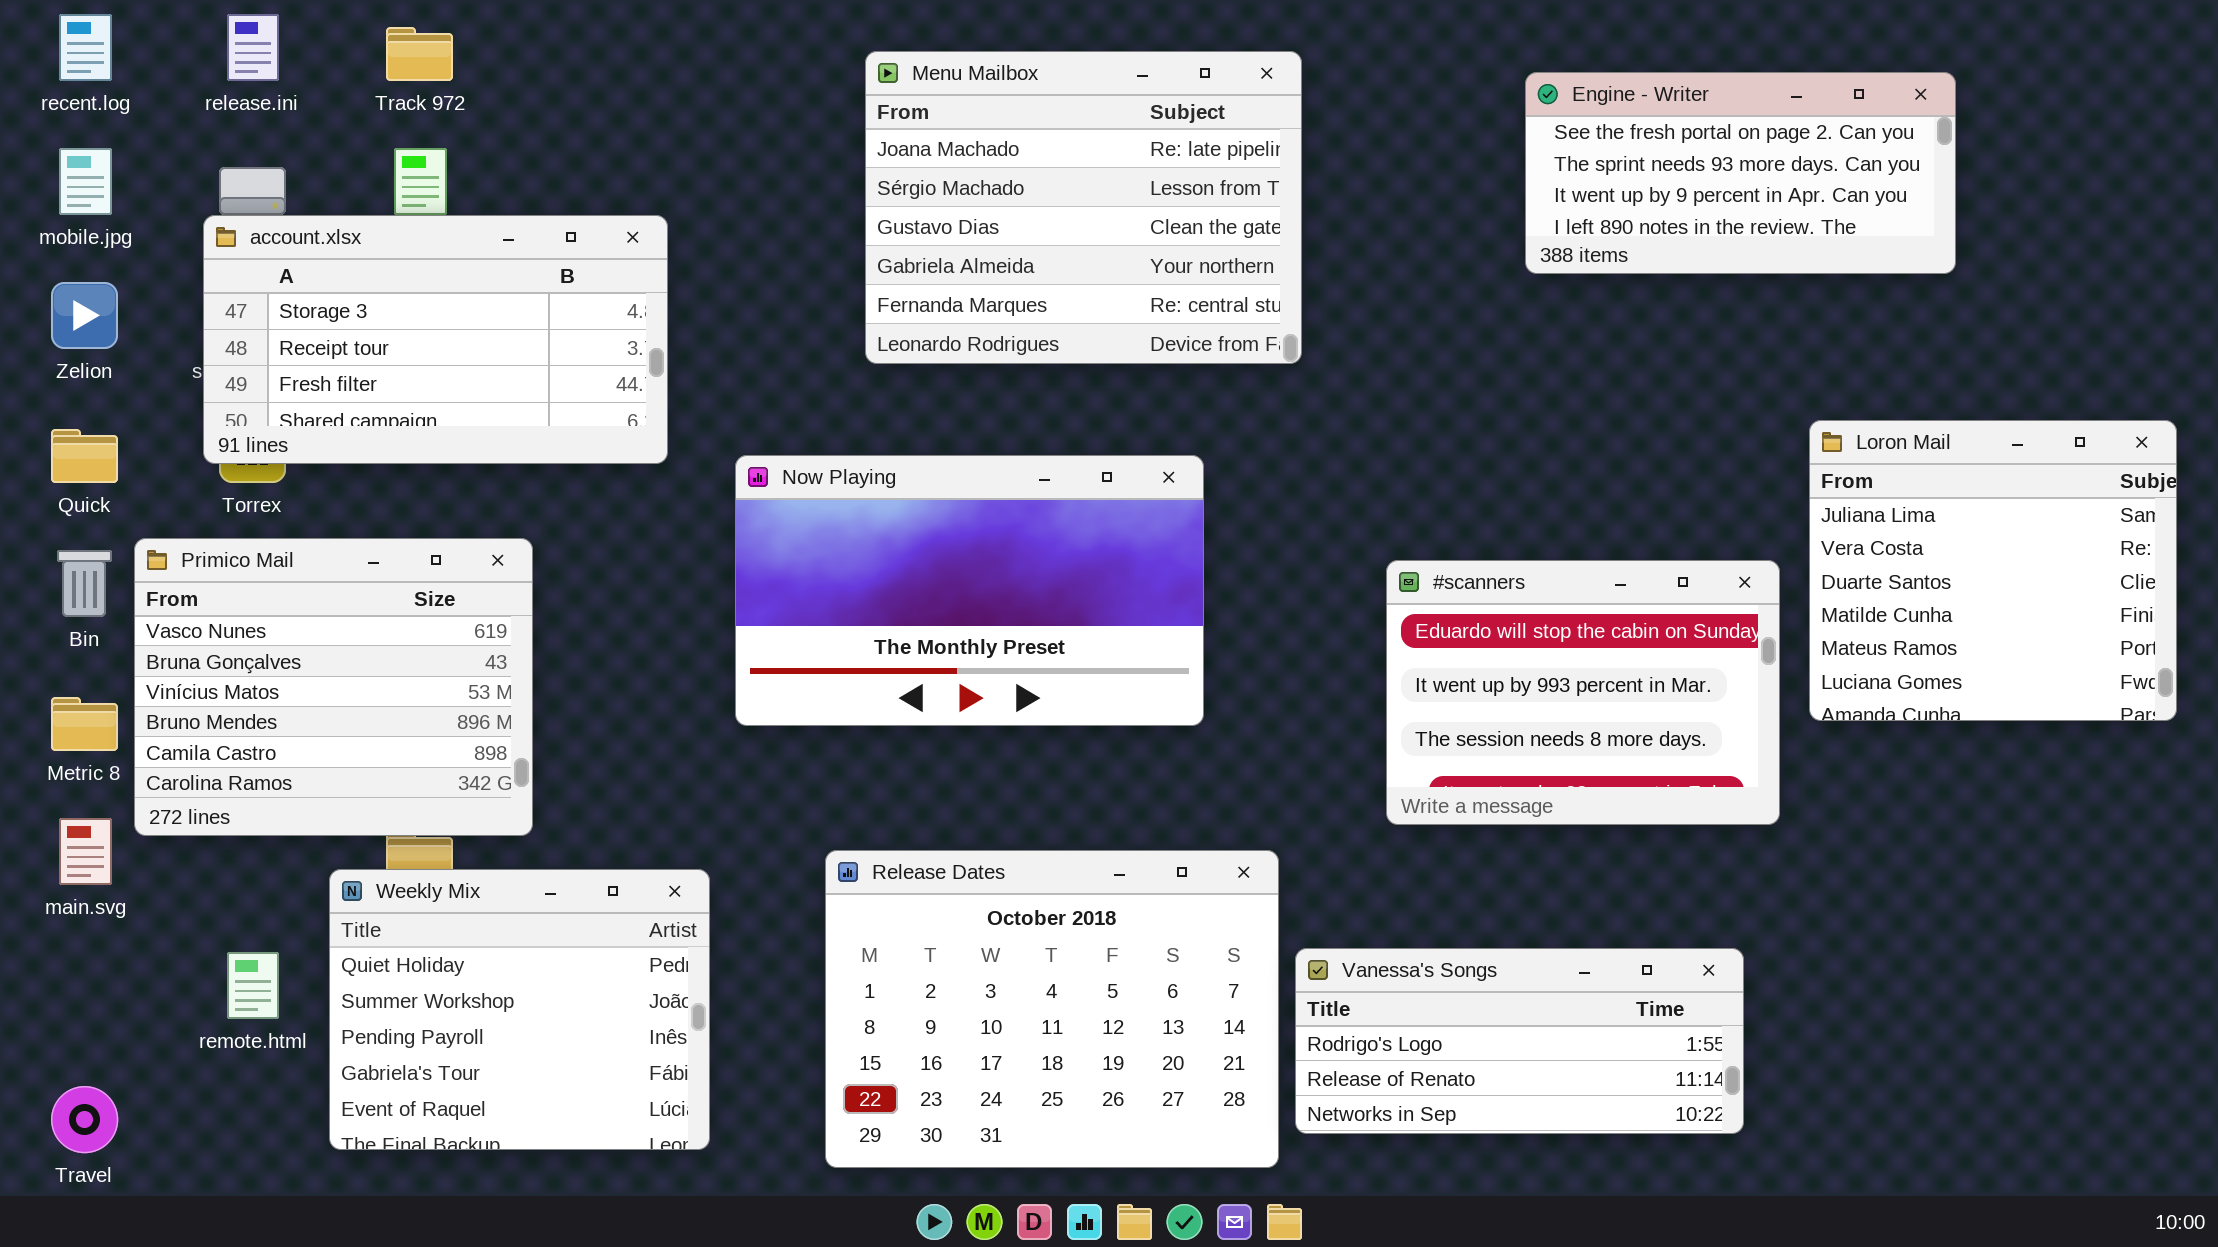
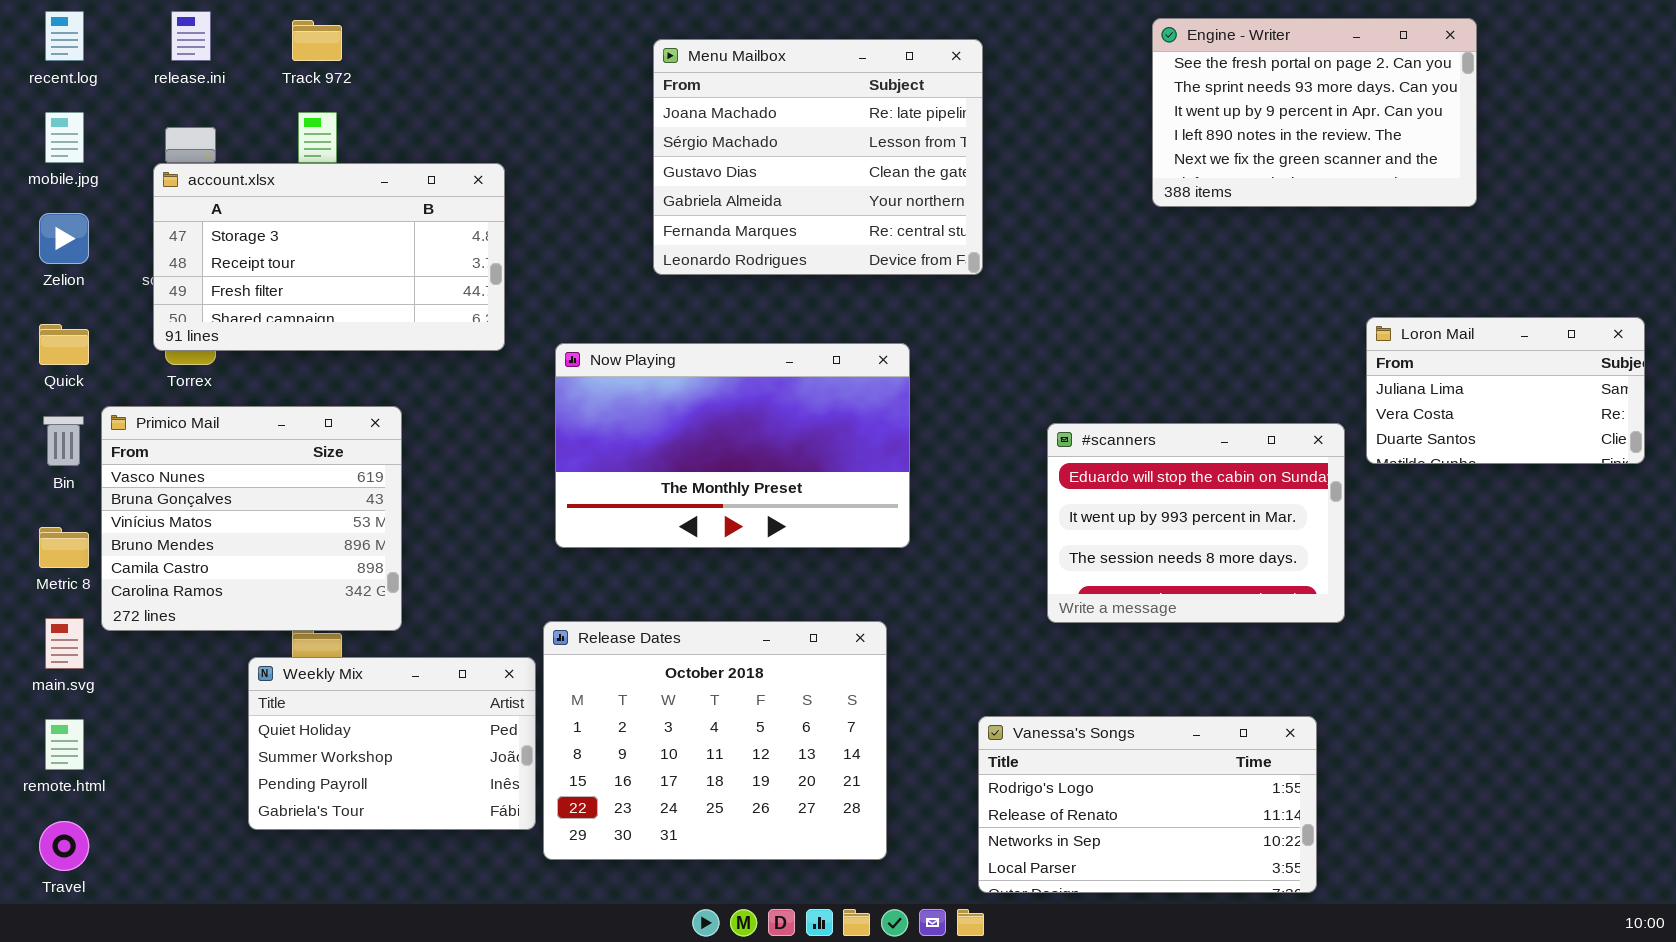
Engine - Writer: [1525,72,1956,274] -> [1152,18,1477,207], resized
Loron Mail: [1809,420,2177,721] -> [1366,317,1645,464], resized
Release Dates: [825,850,1279,1168] -> [543,621,887,860], moved
Weekly Mix: [329,869,710,1150] -> [248,657,536,830], resized
Vanessa's Songs: [1295,948,1744,1134] -> [978,716,1317,893], resized
remote.html: [227,952,279,1019] -> [45,719,84,770], moved

